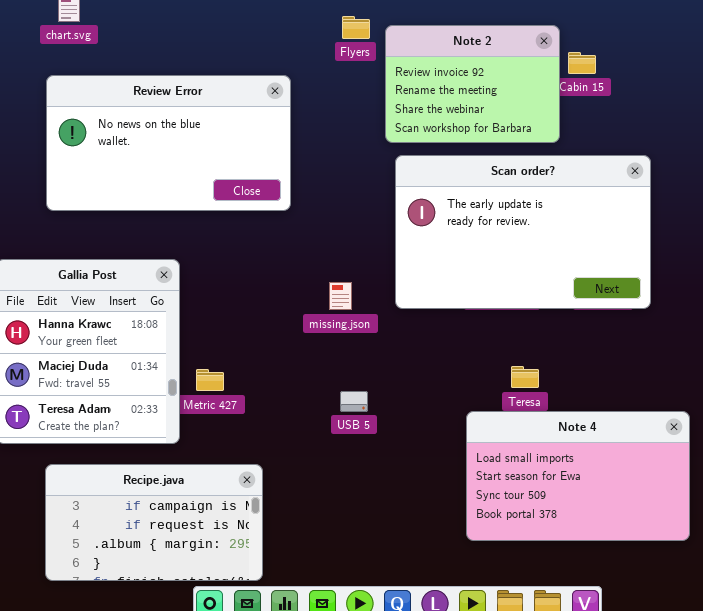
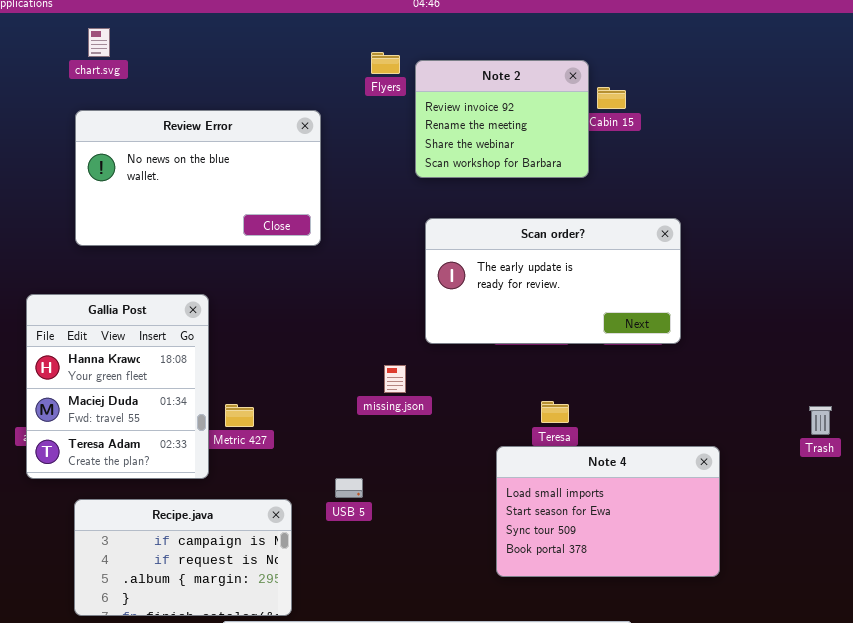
Scan order?: [395,155,651,309] -> [425,218,681,344], resized
missing.json: [329,282,352,310] -> [384,365,406,393], moved
USB 5: [340,391,368,412] -> [335,478,363,498], moved

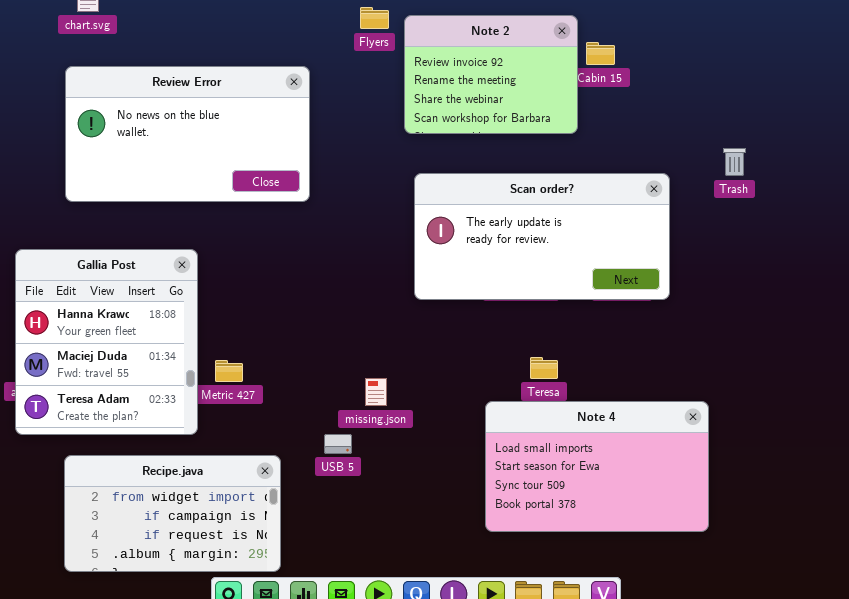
missing.json: [384,365,406,393] -> [365,378,387,406], moved
Trash: [809,406,832,435] -> [723,148,746,176], moved
Recipe.java: [74,499,292,616] -> [64,455,281,572], scrolled up 1 row

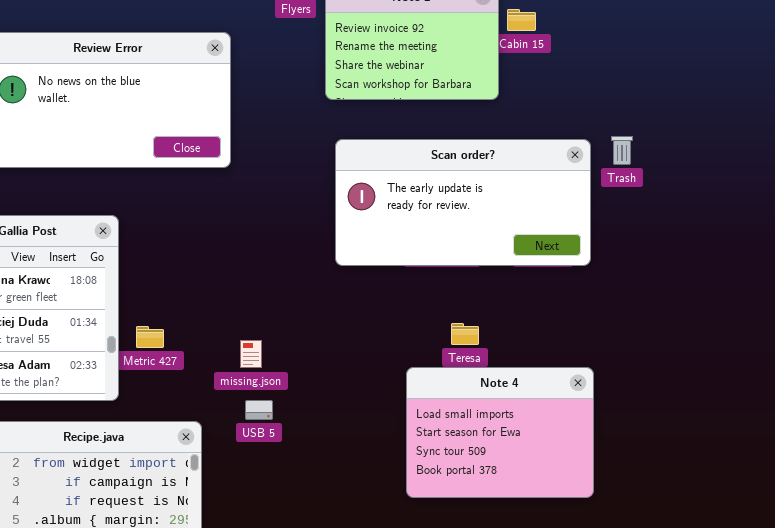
Trash: [723,148,746,176] -> [611,136,633,165], moved
missing.json: [365,378,387,406] -> [240,340,262,368], moved
Note 4: [485,401,709,532] -> [406,367,594,498], resized

